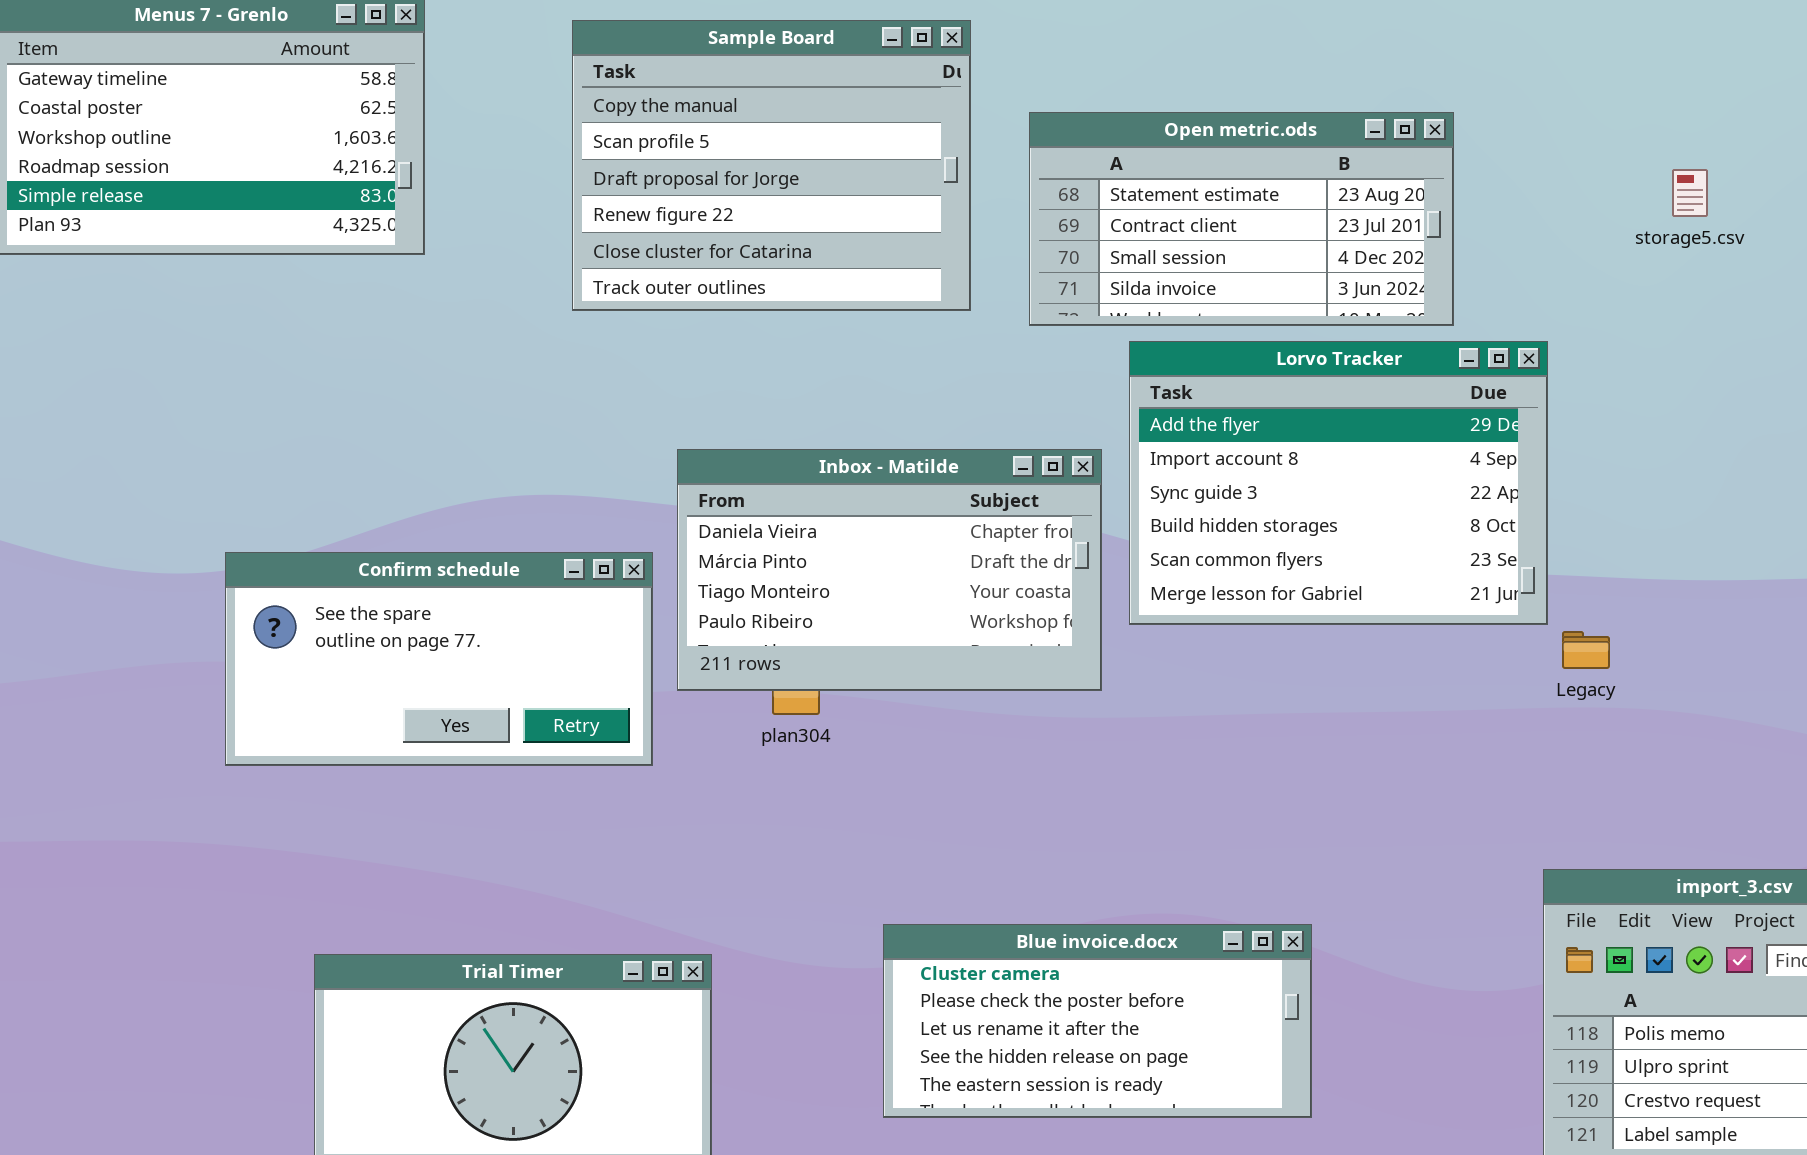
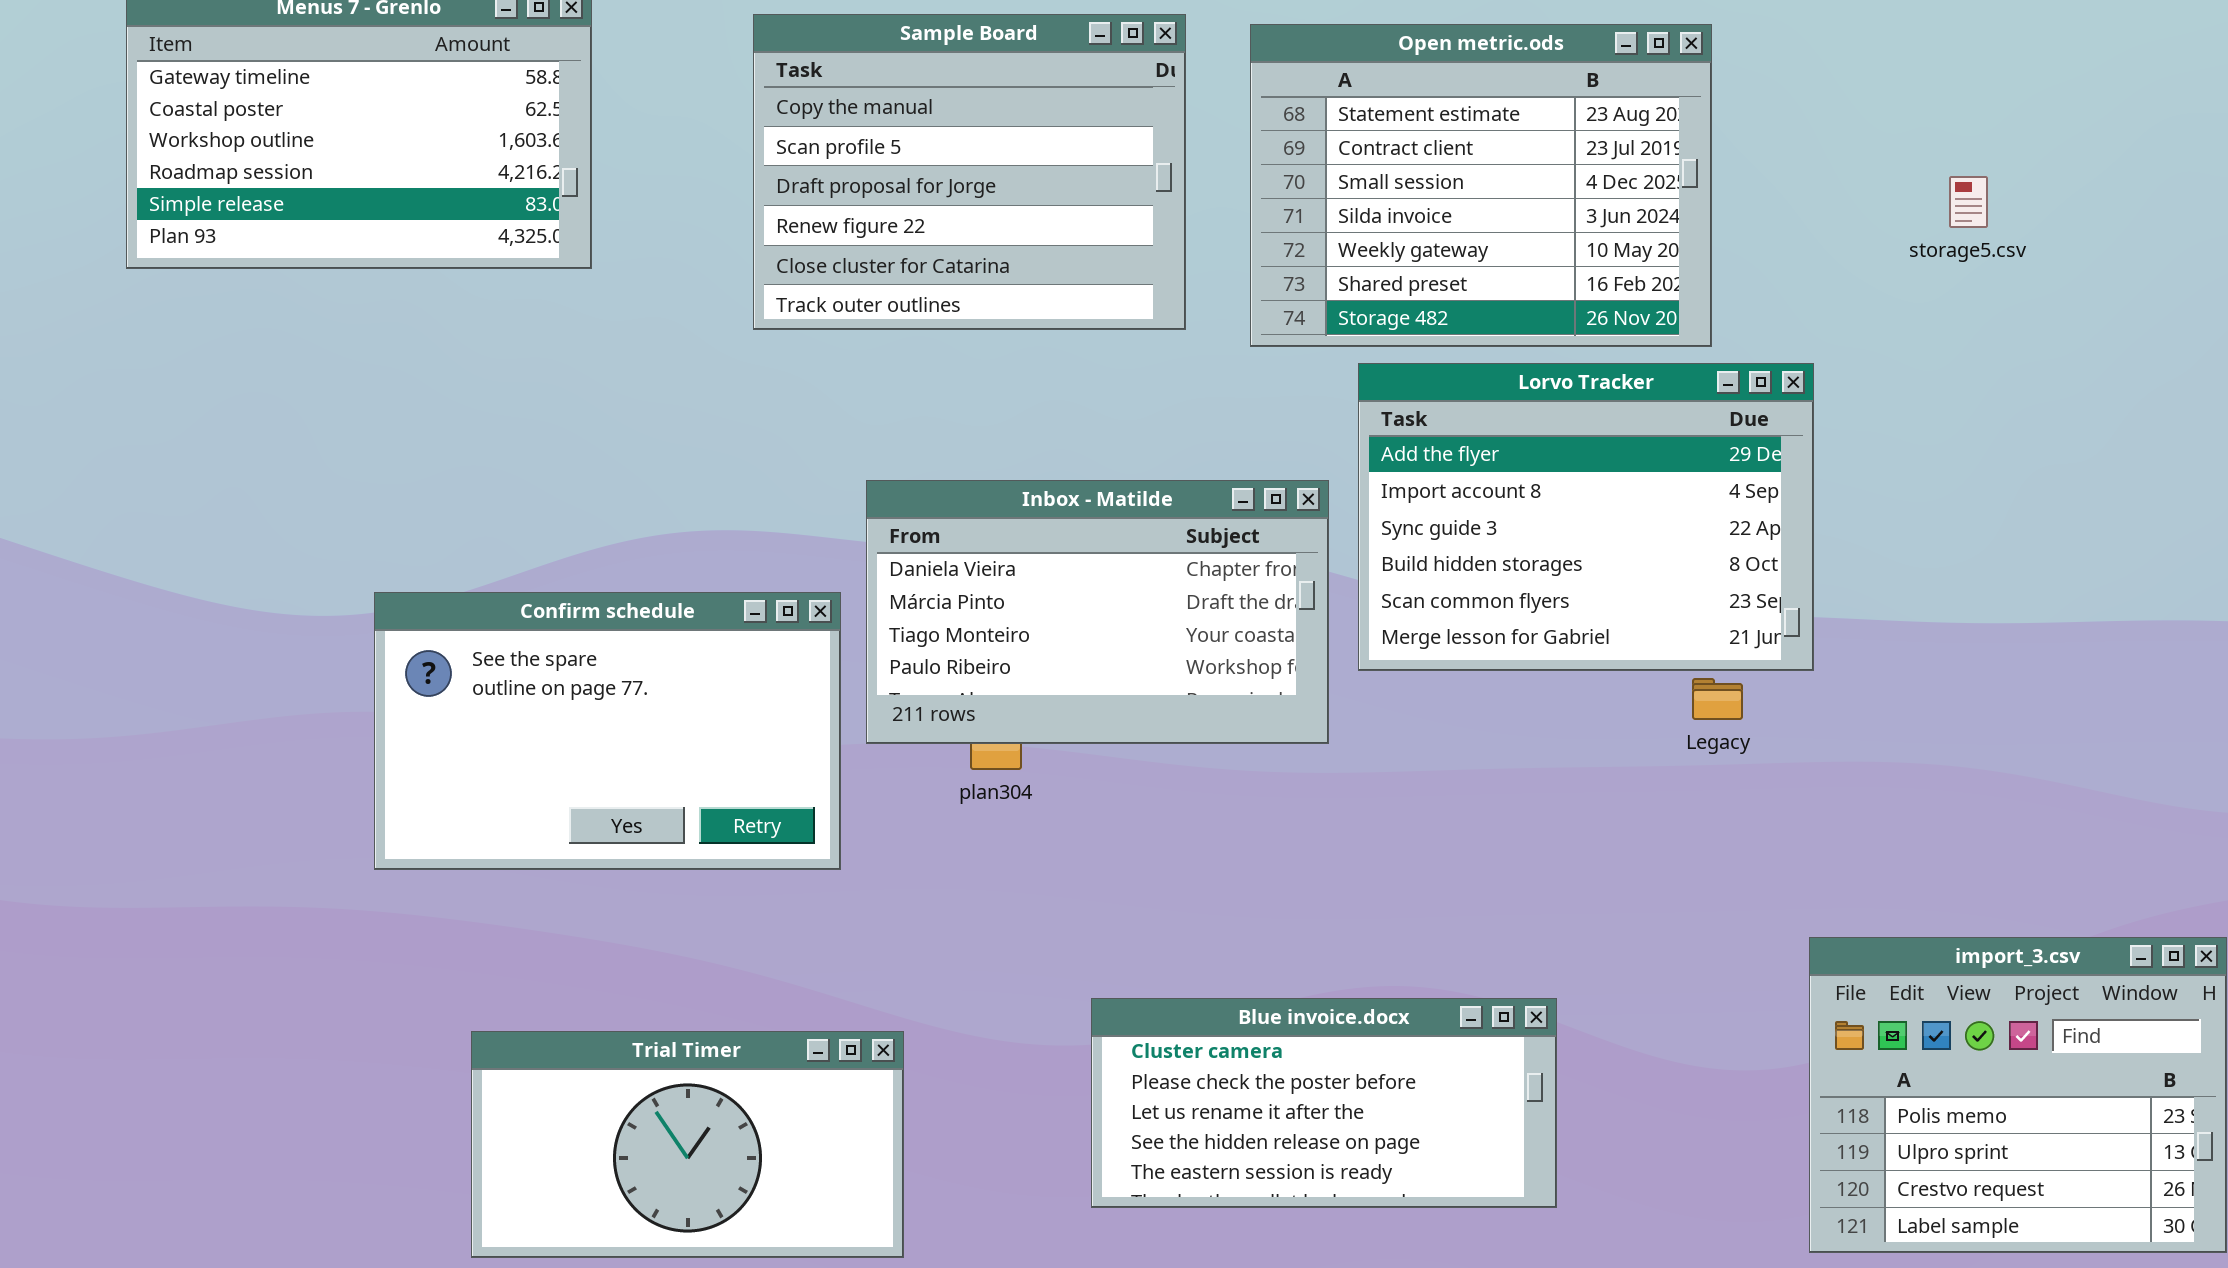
Open metric.ods: [1029,112,1454,326] -> [1250,24,1712,347], resized
Confirm schedule: [225,552,653,766] -> [374,592,841,870], resized
Legacy: [1562,631,1610,669] -> [1692,678,1743,720], moved

